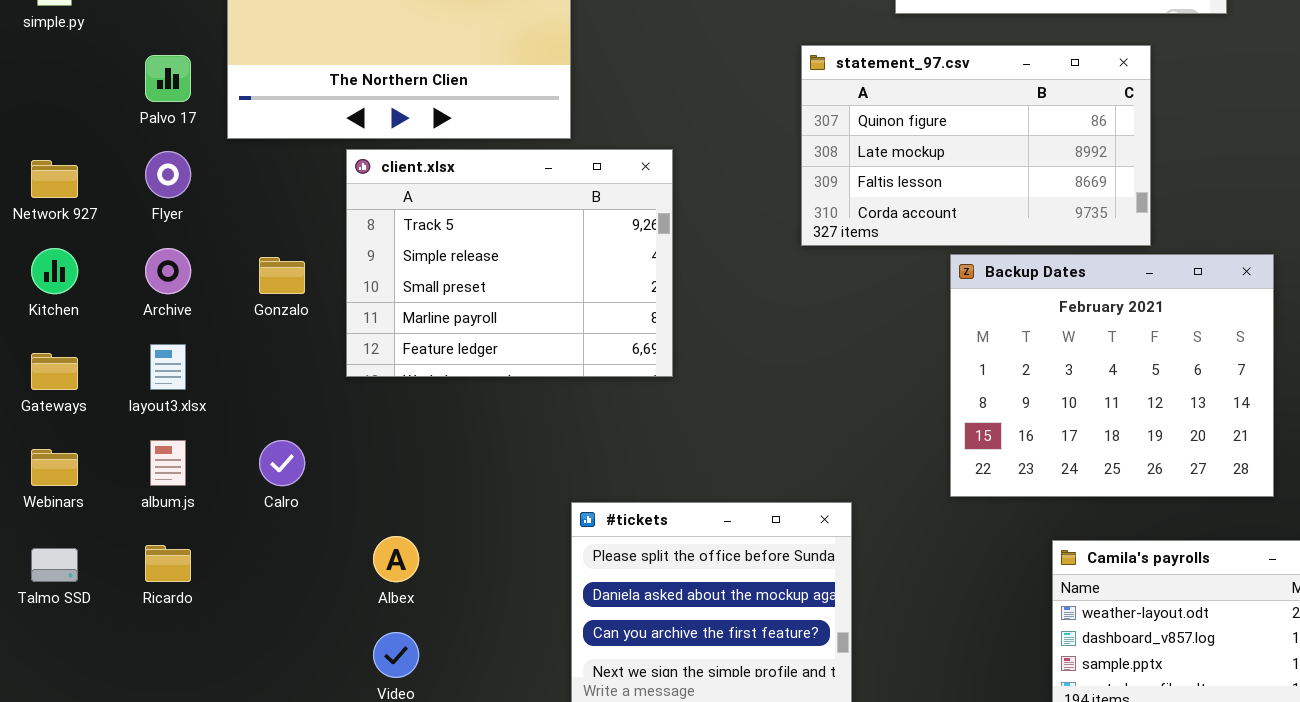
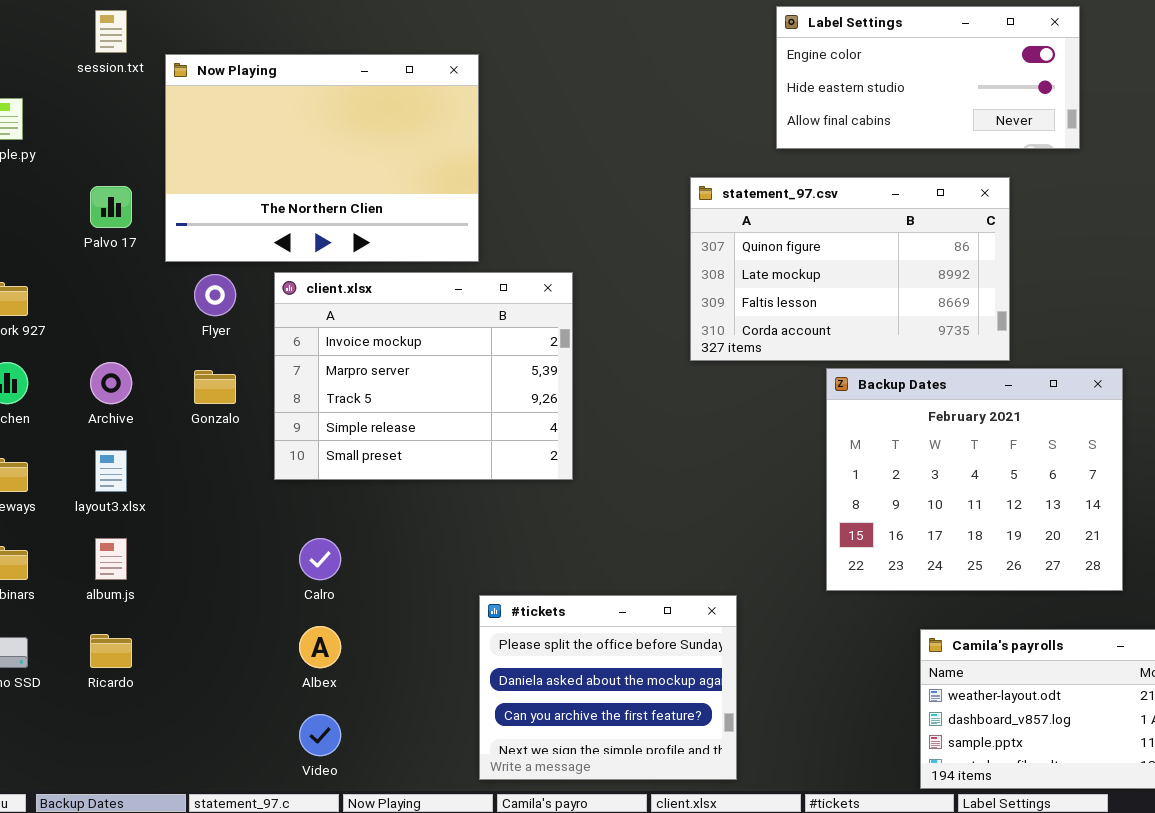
client.xlsx: [346,149,673,377] -> [274,272,573,480], scrolled up 2 rows
Flyer: [145,151,191,198] -> [194,274,236,316], moved
Calro: [259,440,305,486] -> [299,538,341,580], moved

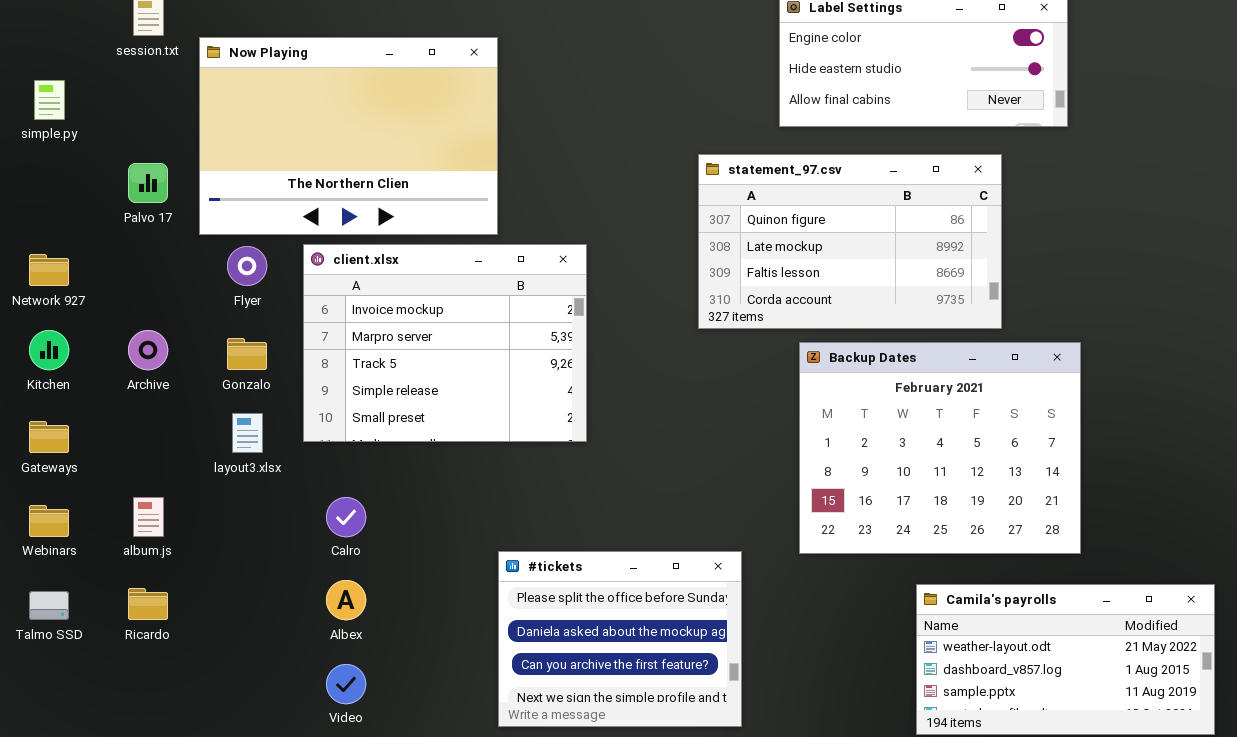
Backup Dates: [826,368,1123,591] -> [799,342,1081,554], moved
layout3.xlsx: [95,450,127,492] -> [232,413,263,453], moved

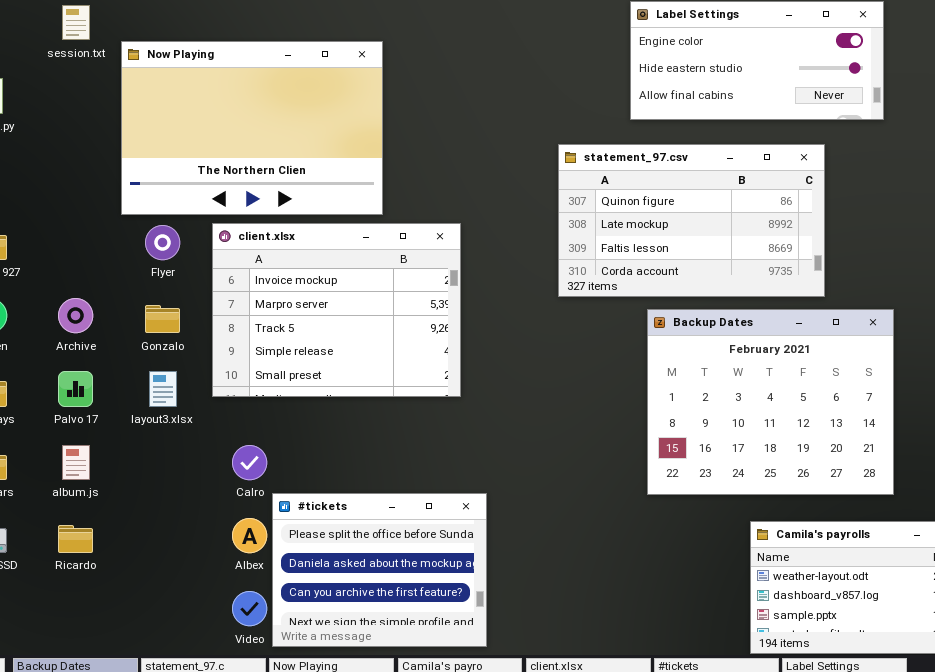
Palvo 17: [128,163,168,203] -> [58,371,93,407], moved
#tickets: [498,551,742,727] -> [272,493,487,647], moved

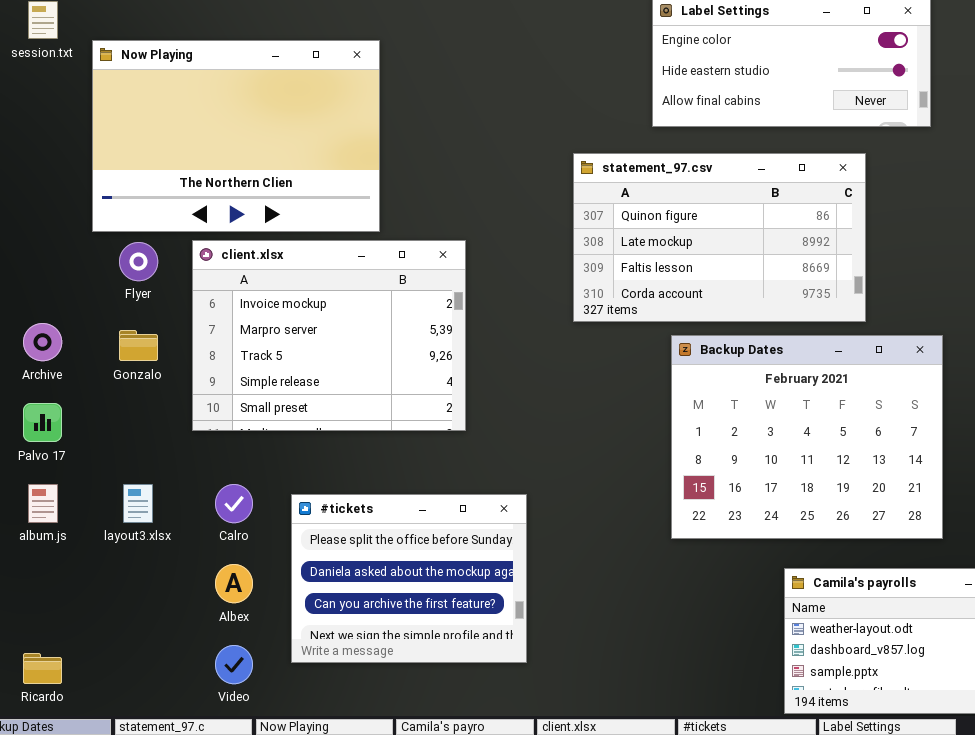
layout3.xlsx: [149,371,177,407] -> [123,484,153,523], moved
#tickets: [272,493,487,647] -> [291,494,527,663], moved
Ricardo: [58,525,93,553] -> [23,653,62,684], moved

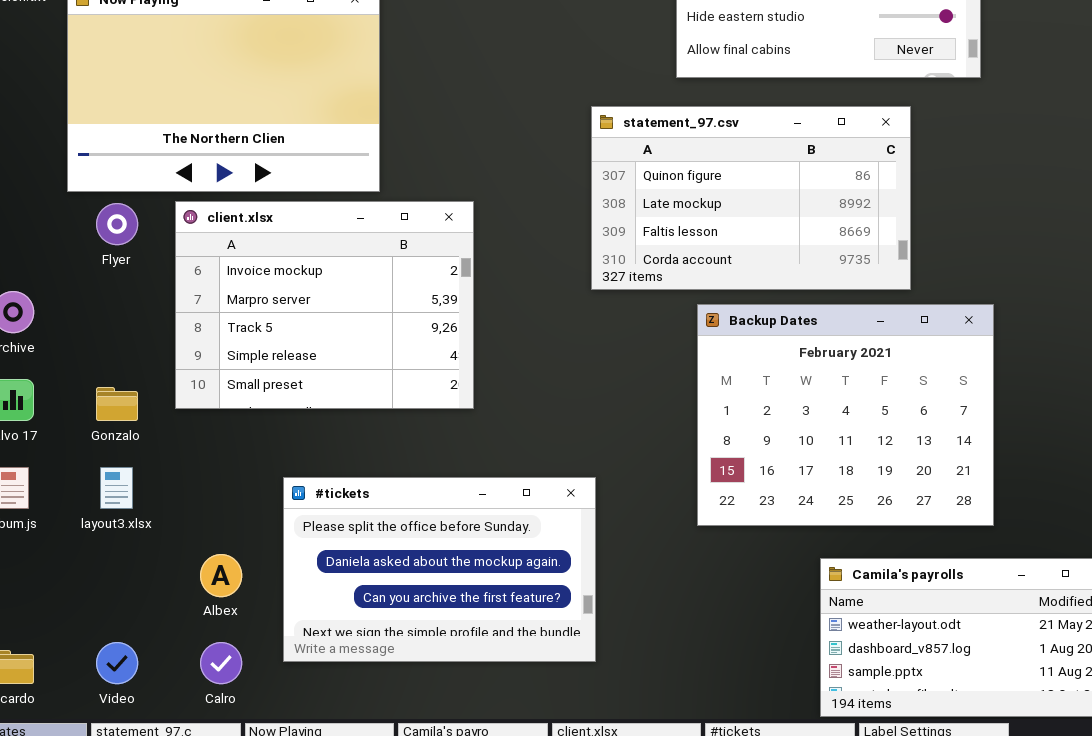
Gonzalo: [119,330,158,361] -> [96,387,138,421], moved
Calro: [215,484,253,523] -> [200,642,242,684], moved
#tickets: [291,494,527,663] -> [283,477,596,662], resized
Video: [215,645,253,684] -> [96,642,138,684], moved

